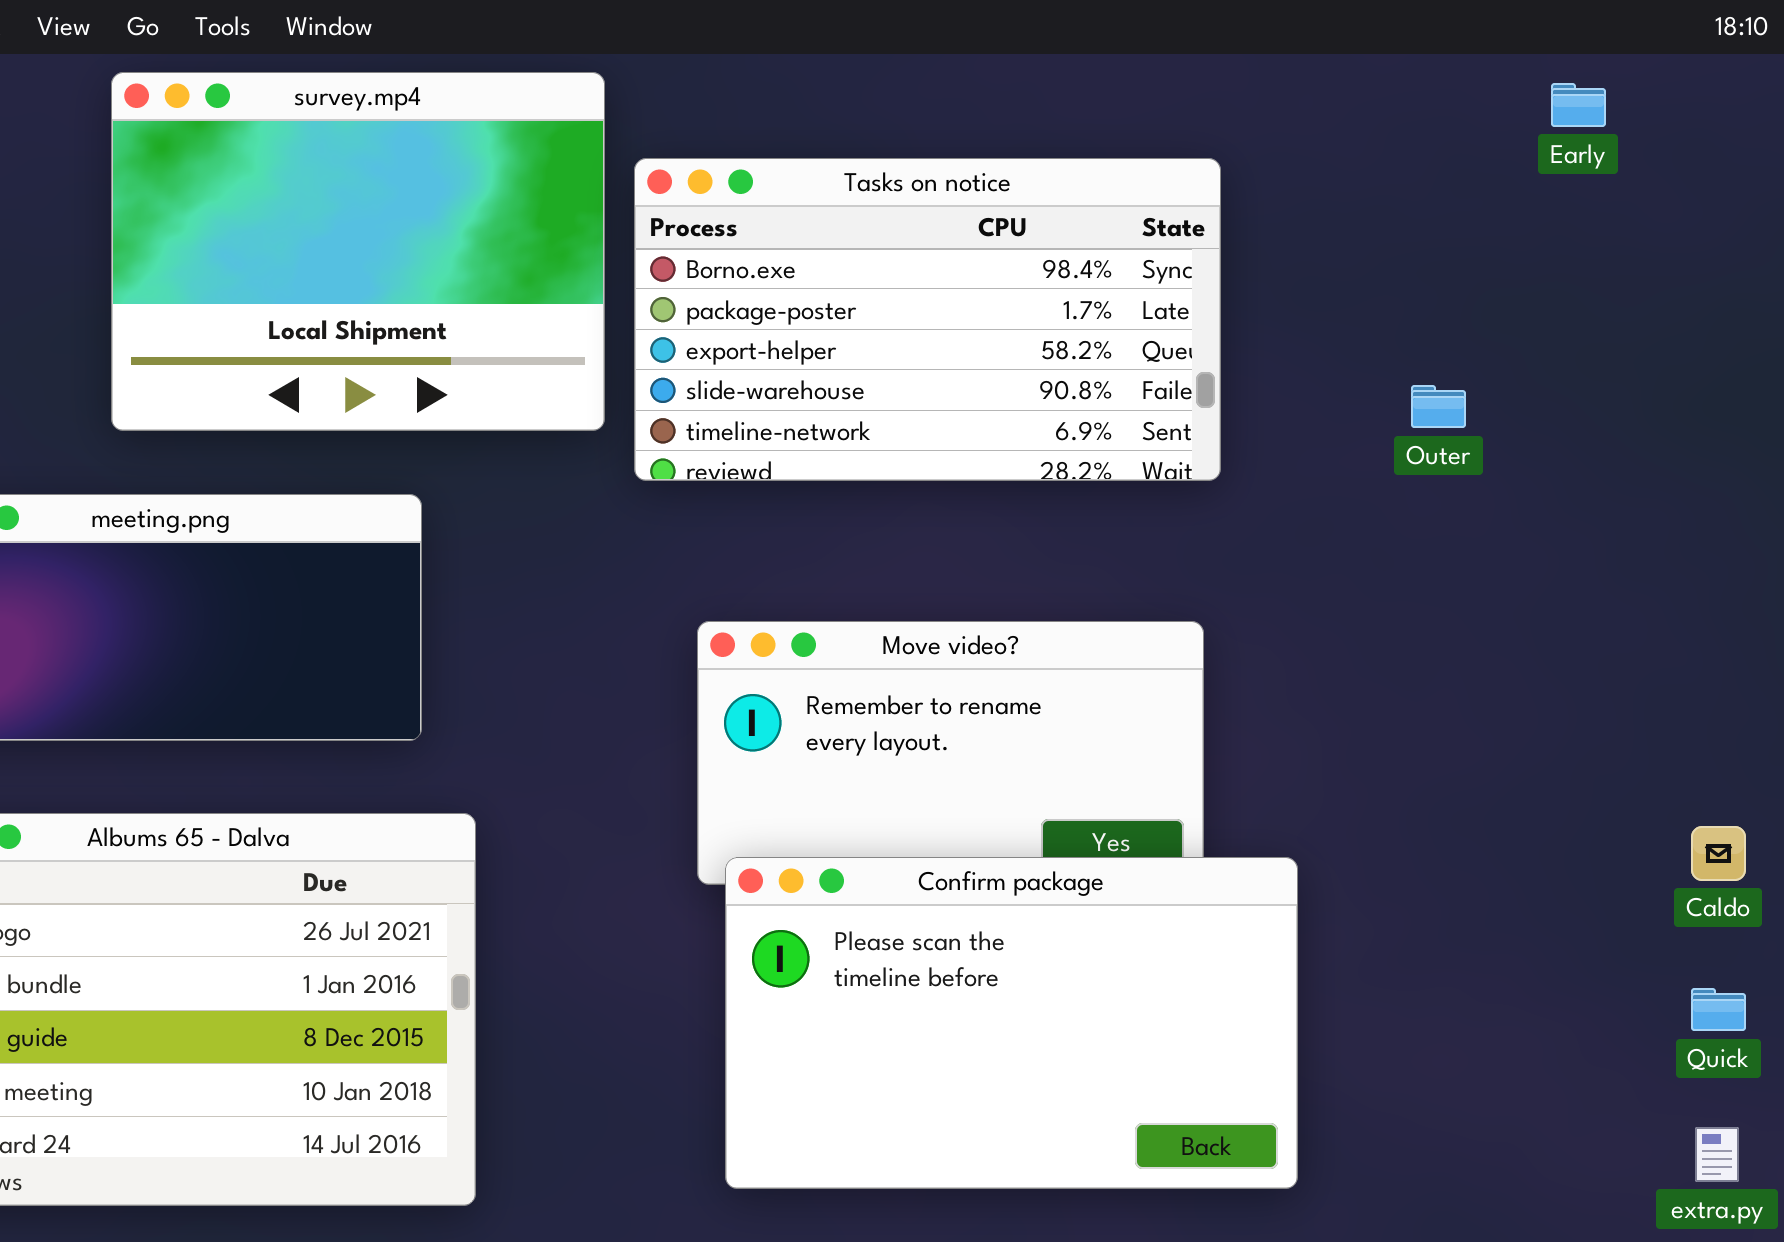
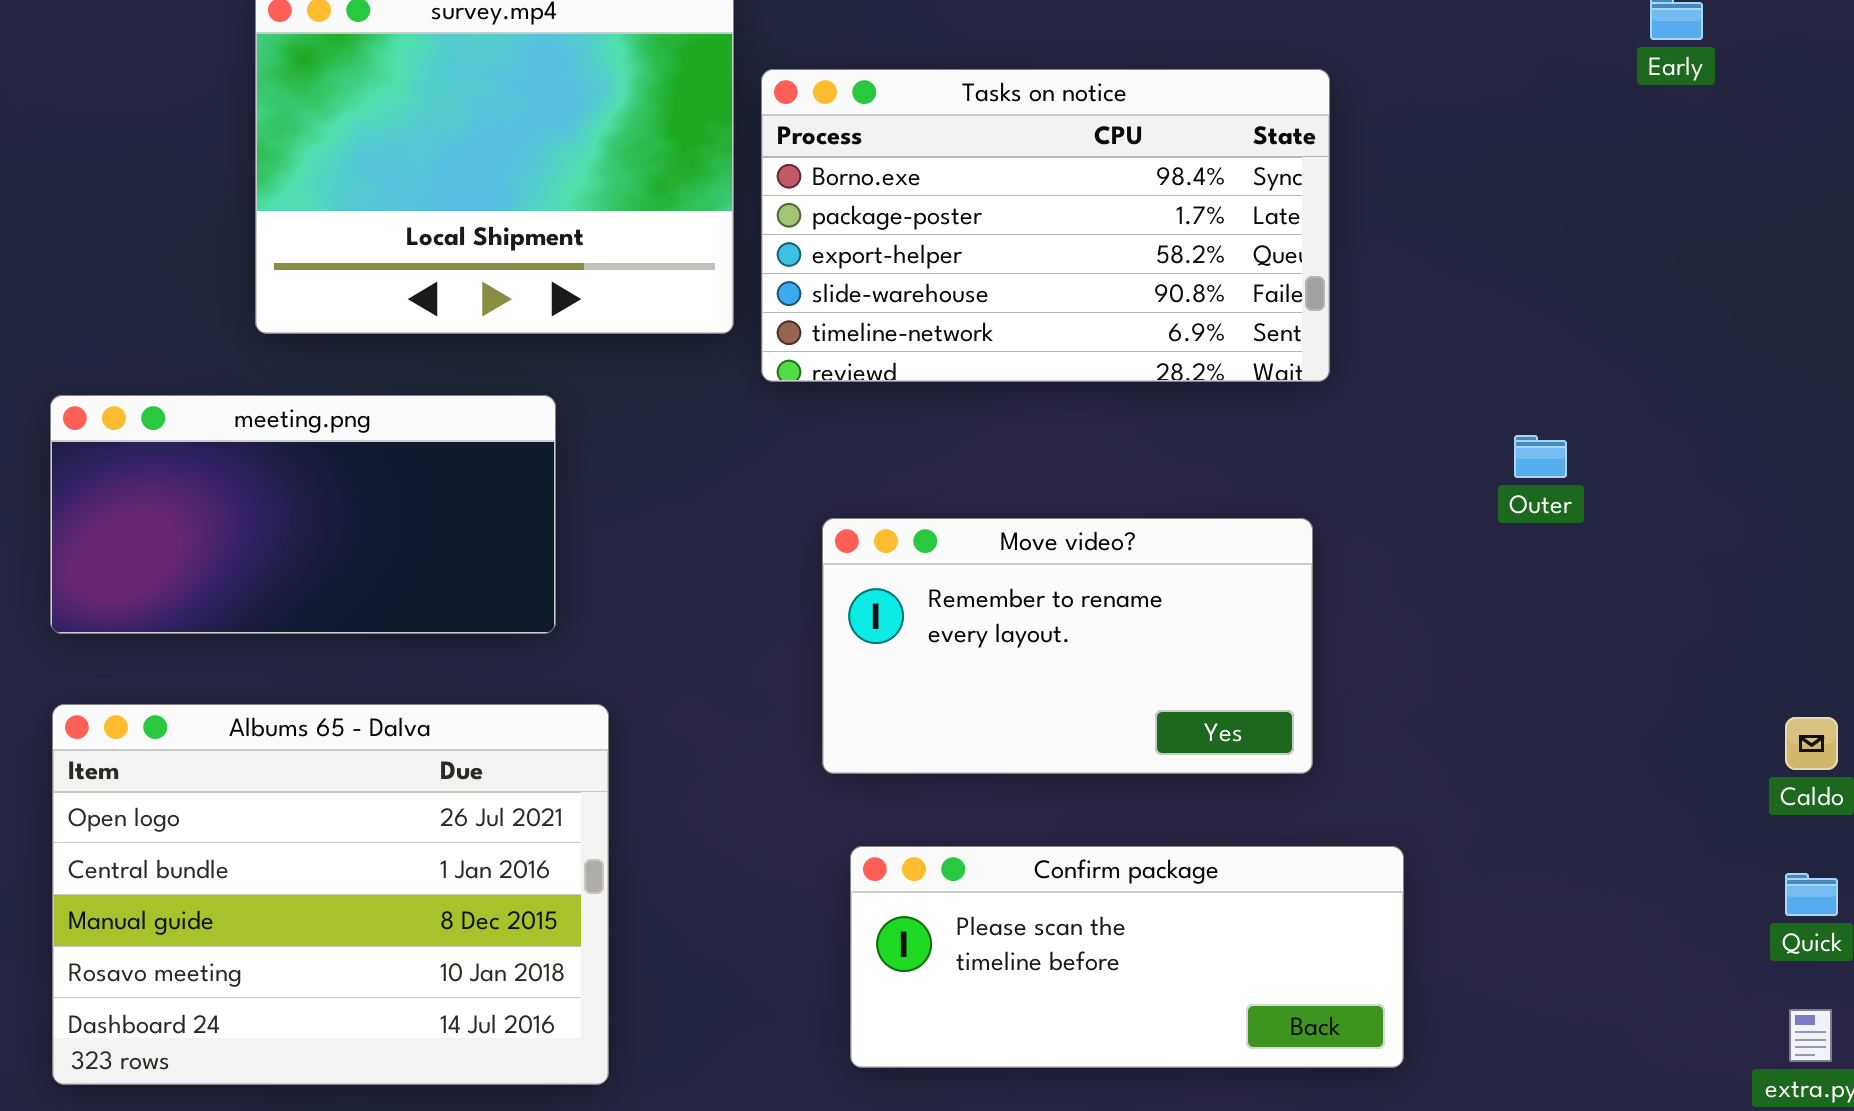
Outer: [1411,385,1466,428] -> [1514,435,1567,478], moved
Confirm package: [725,857,1298,1189] -> [850,846,1404,1068], resized

